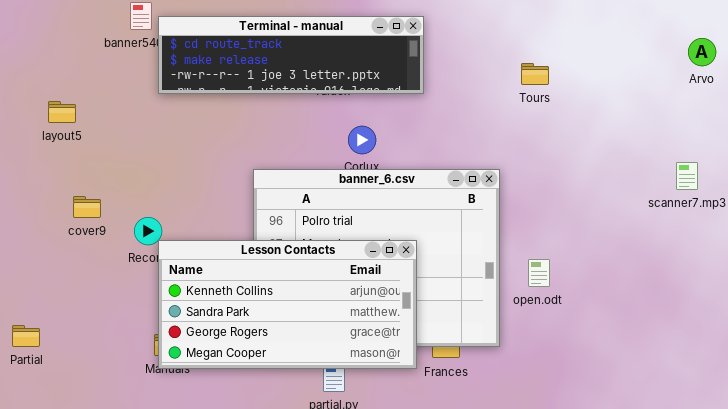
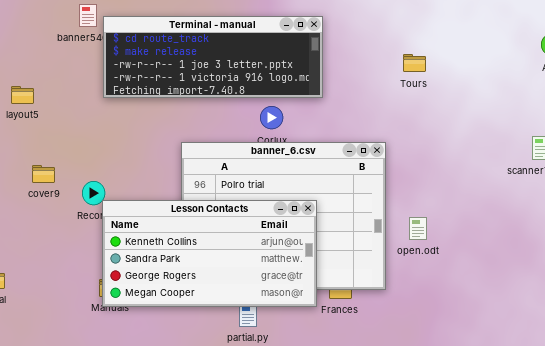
Terminal - manual: [158,16,424,94] -> [103,16,323,98], resized

